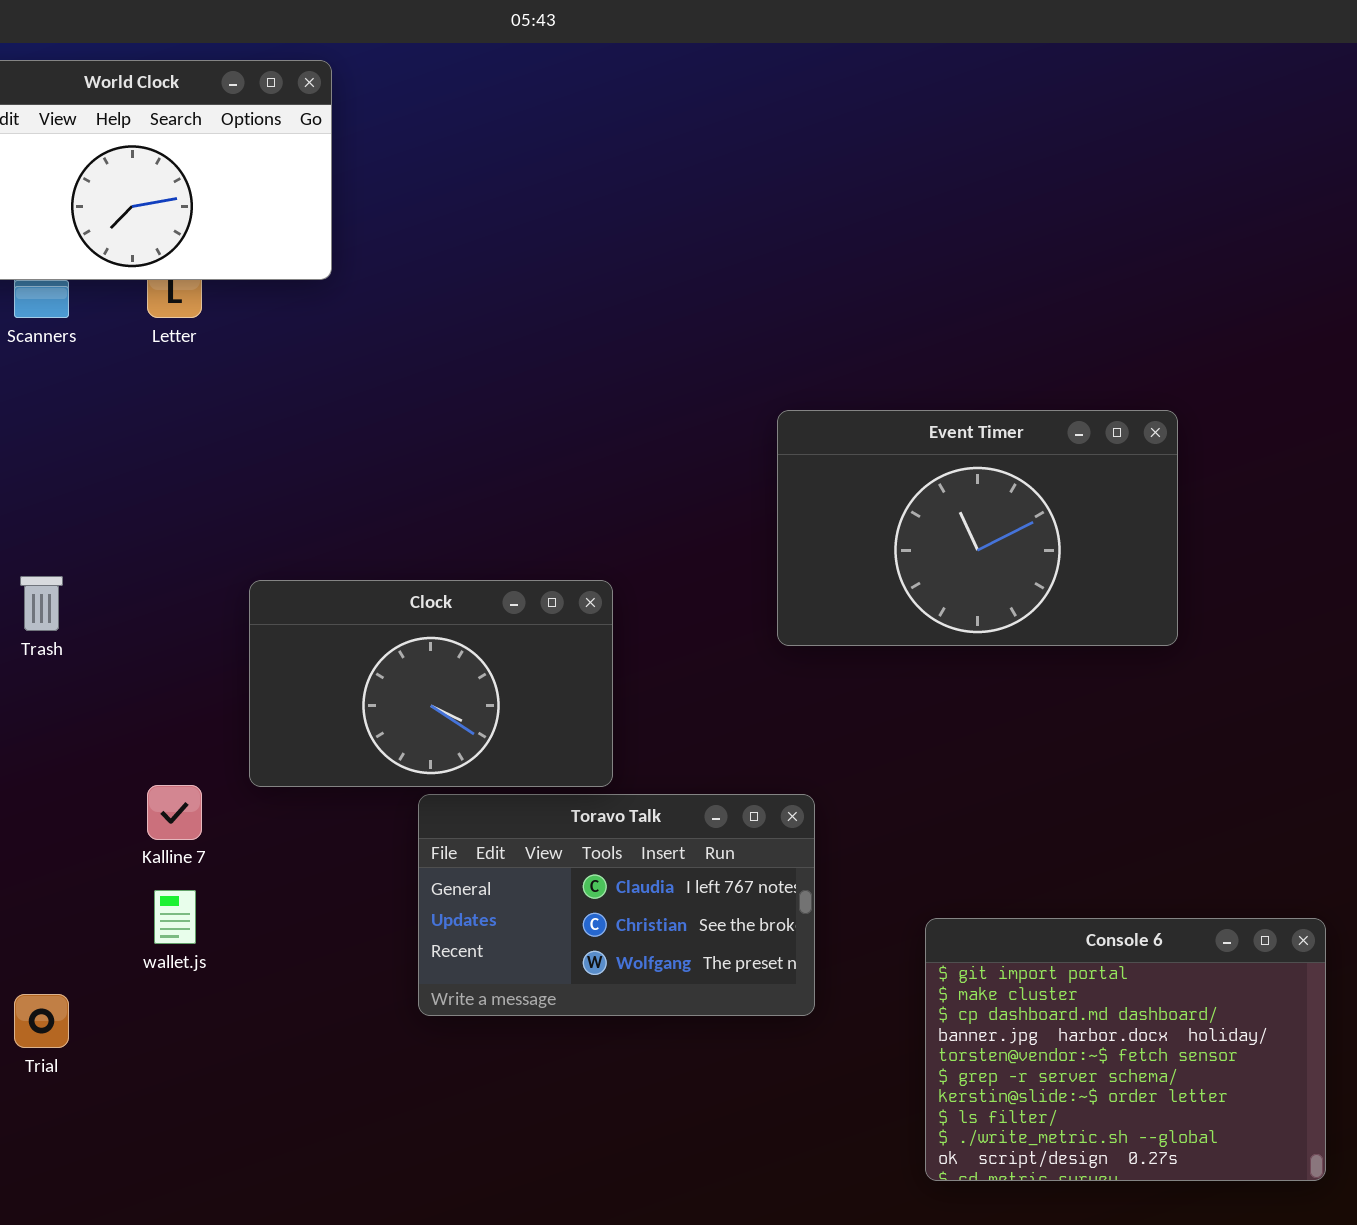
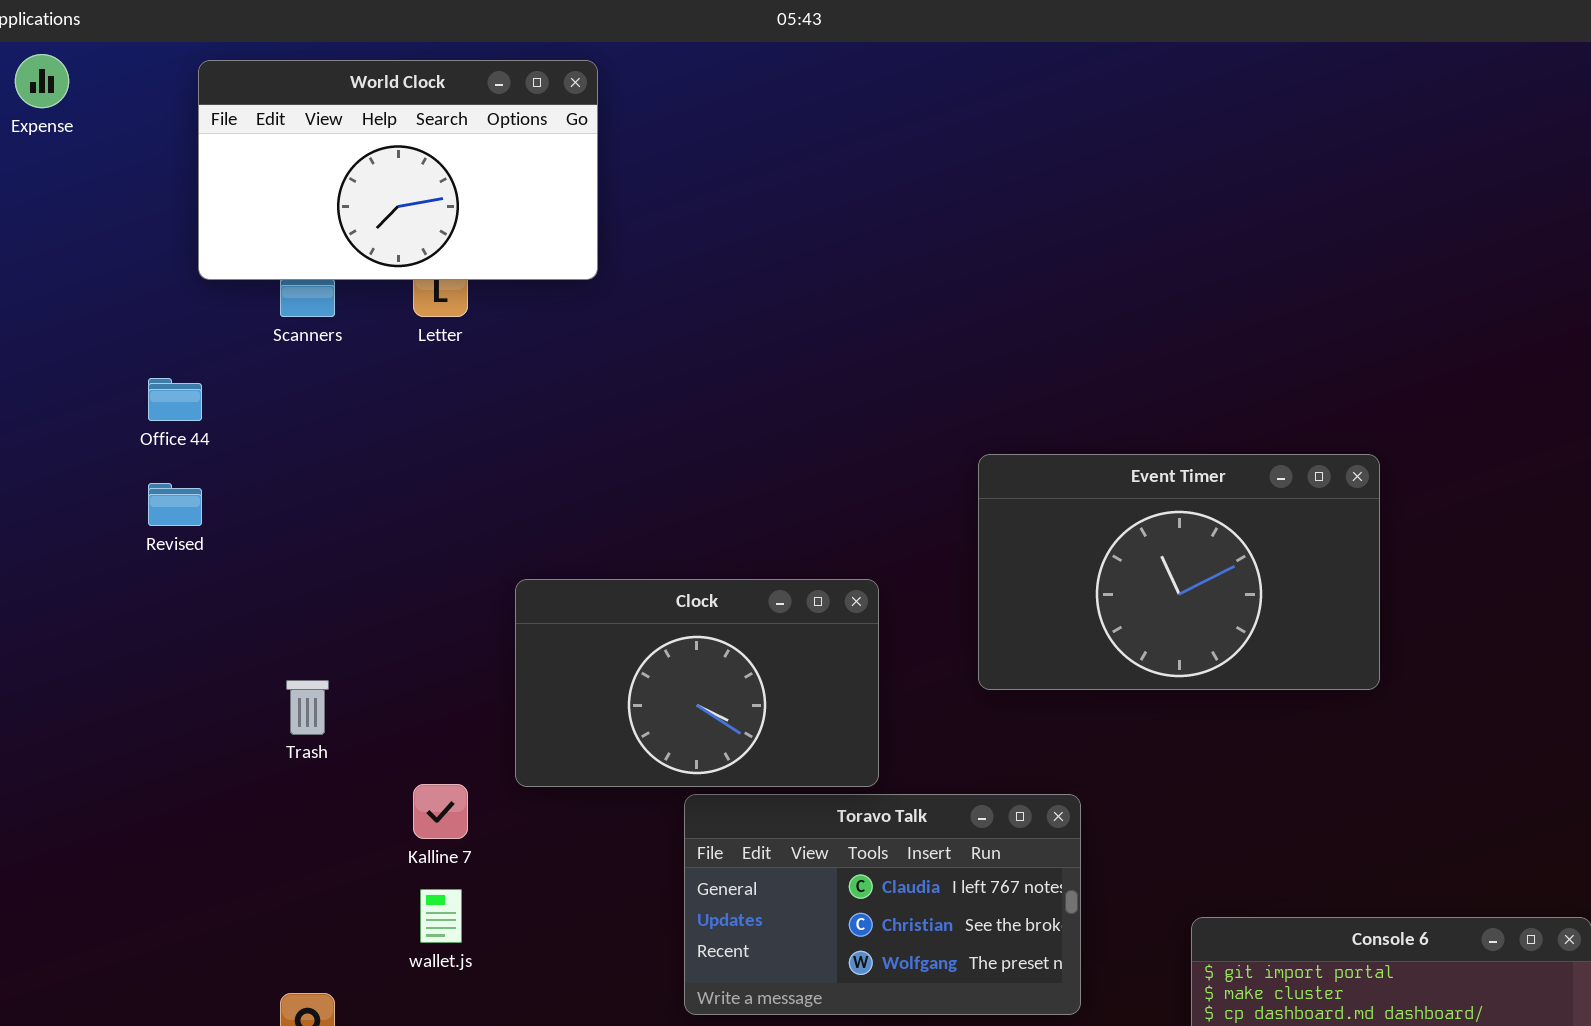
Event Timer: [777,410,1178,646] -> [978,454,1380,690], moved
Trash: [20,576,63,631] -> [286,680,329,735], moved

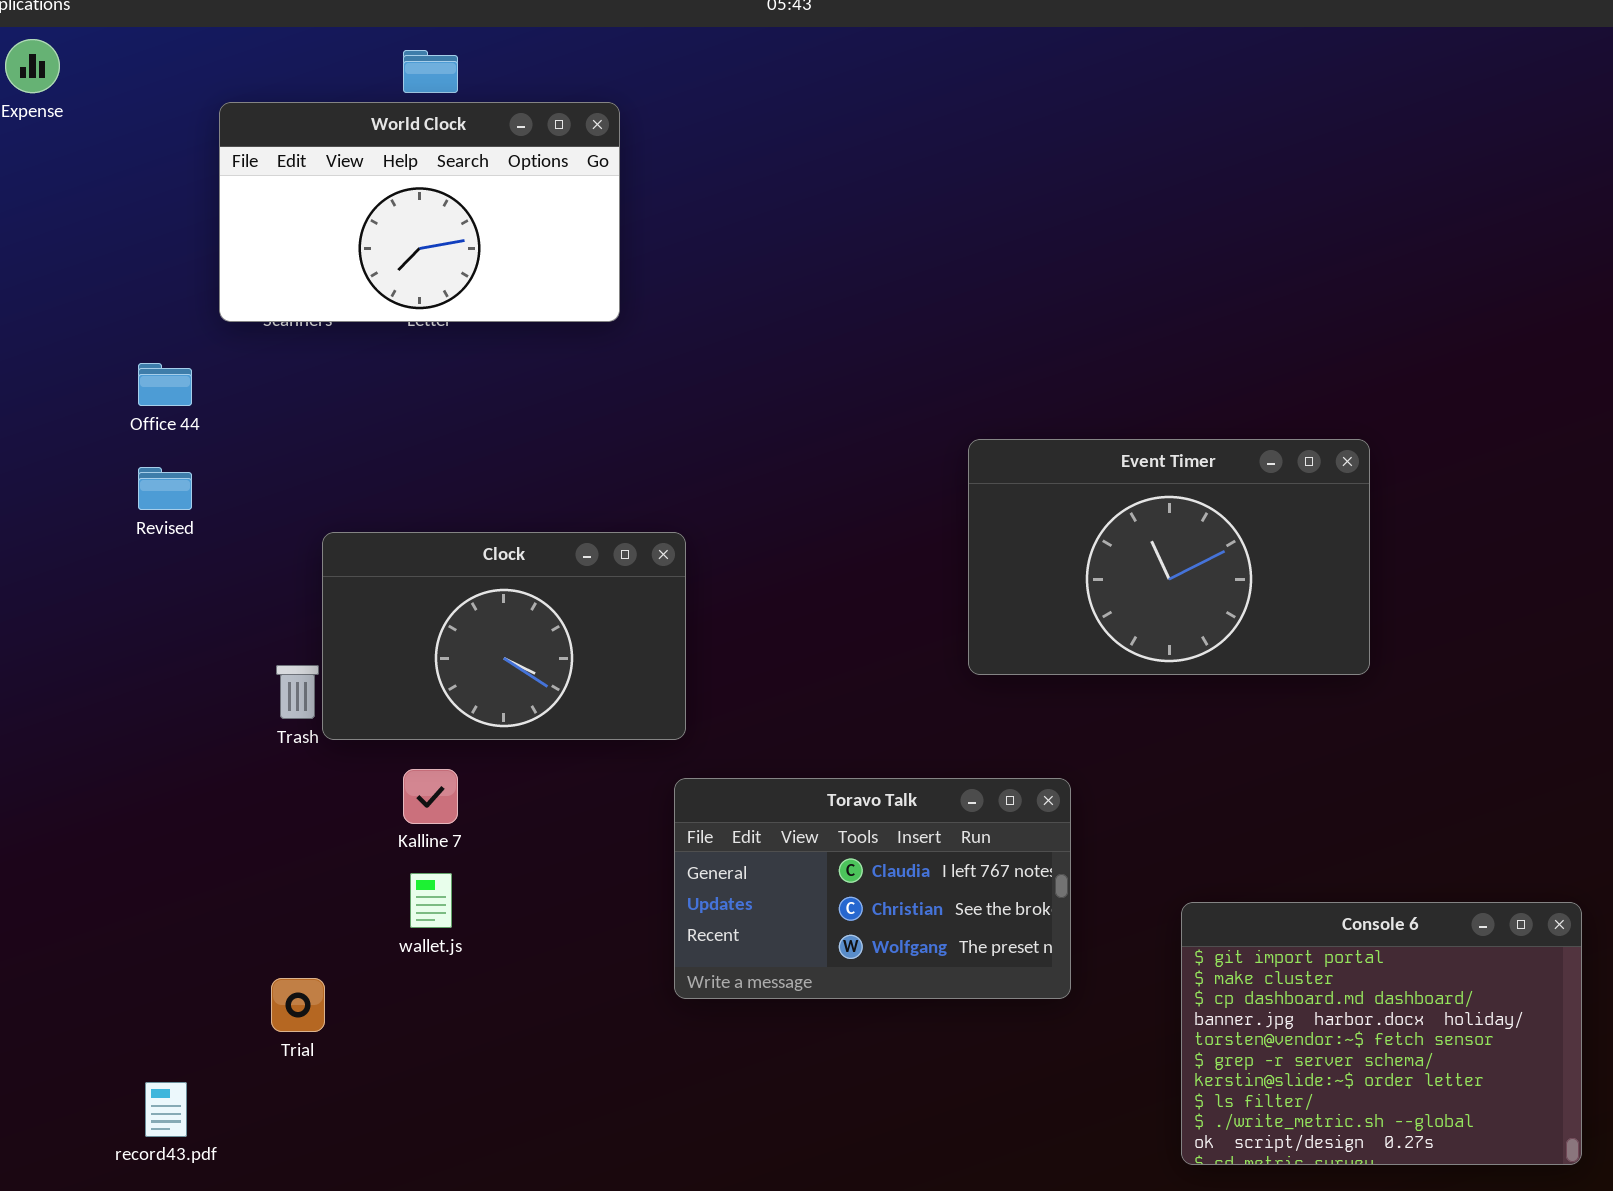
World Clock: [198,60,598,280] -> [219,102,620,322], moved
Clock: [515,579,879,787] -> [322,532,686,740], moved

